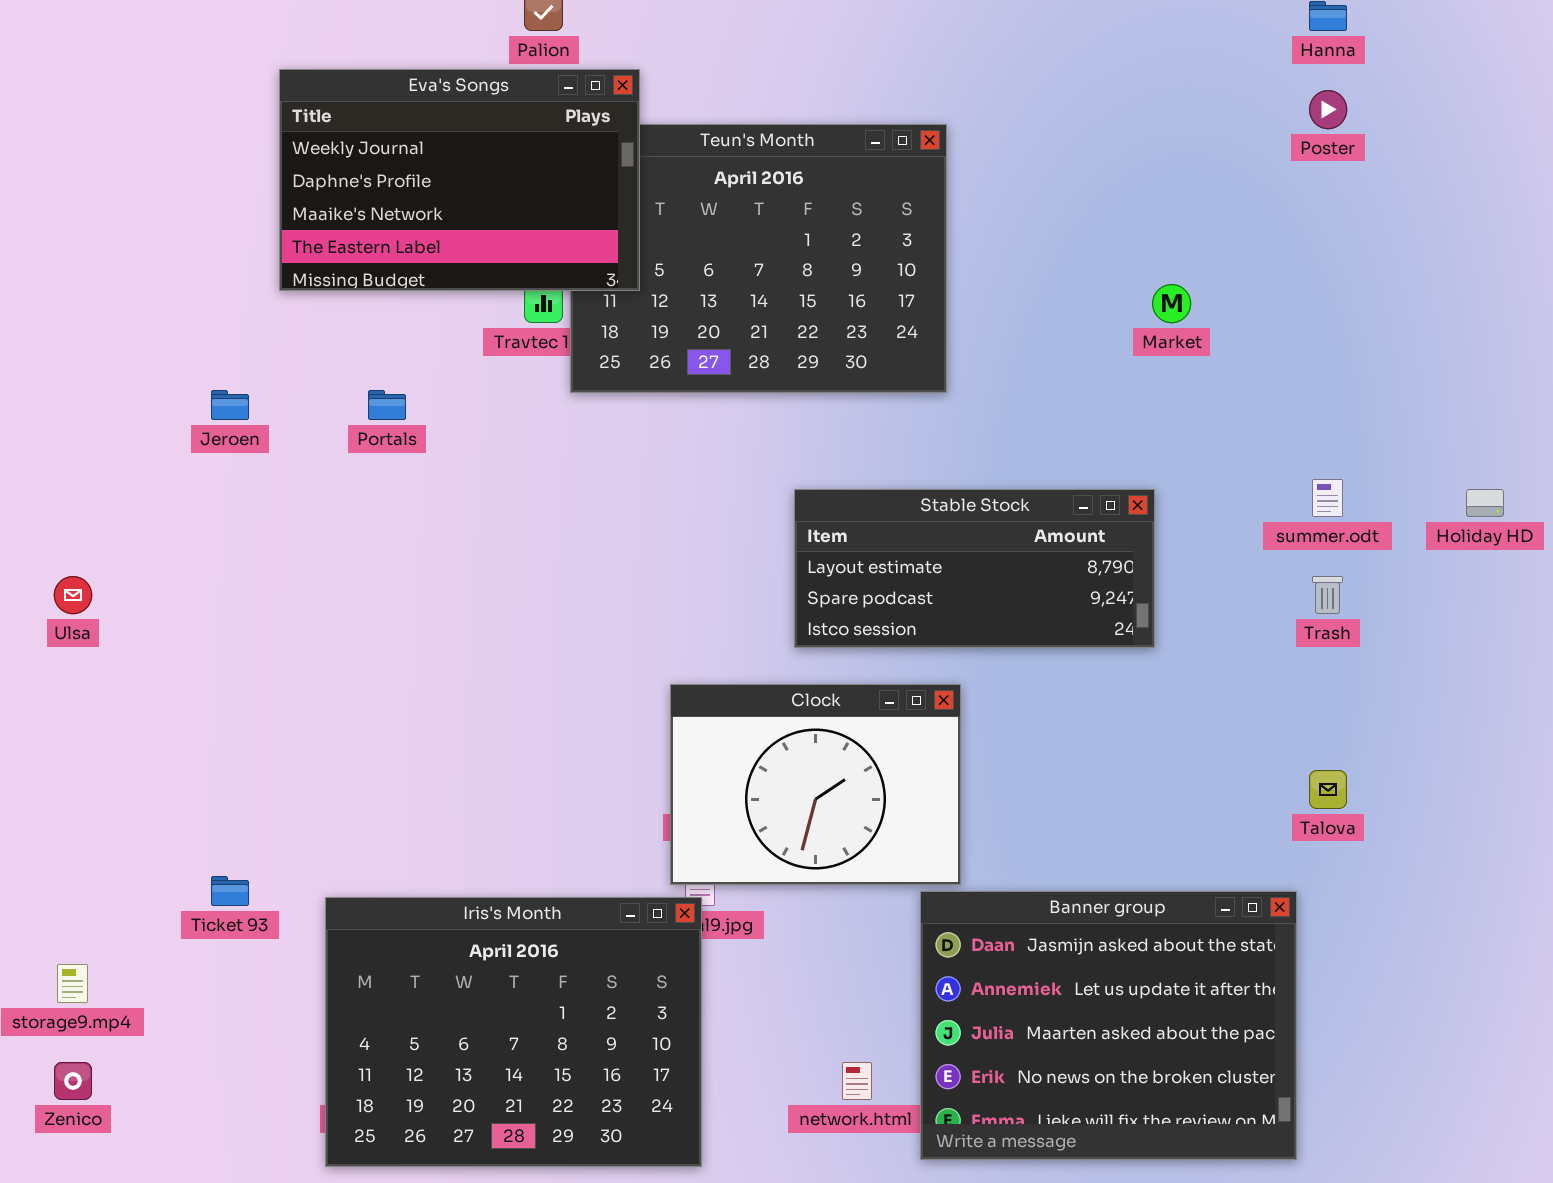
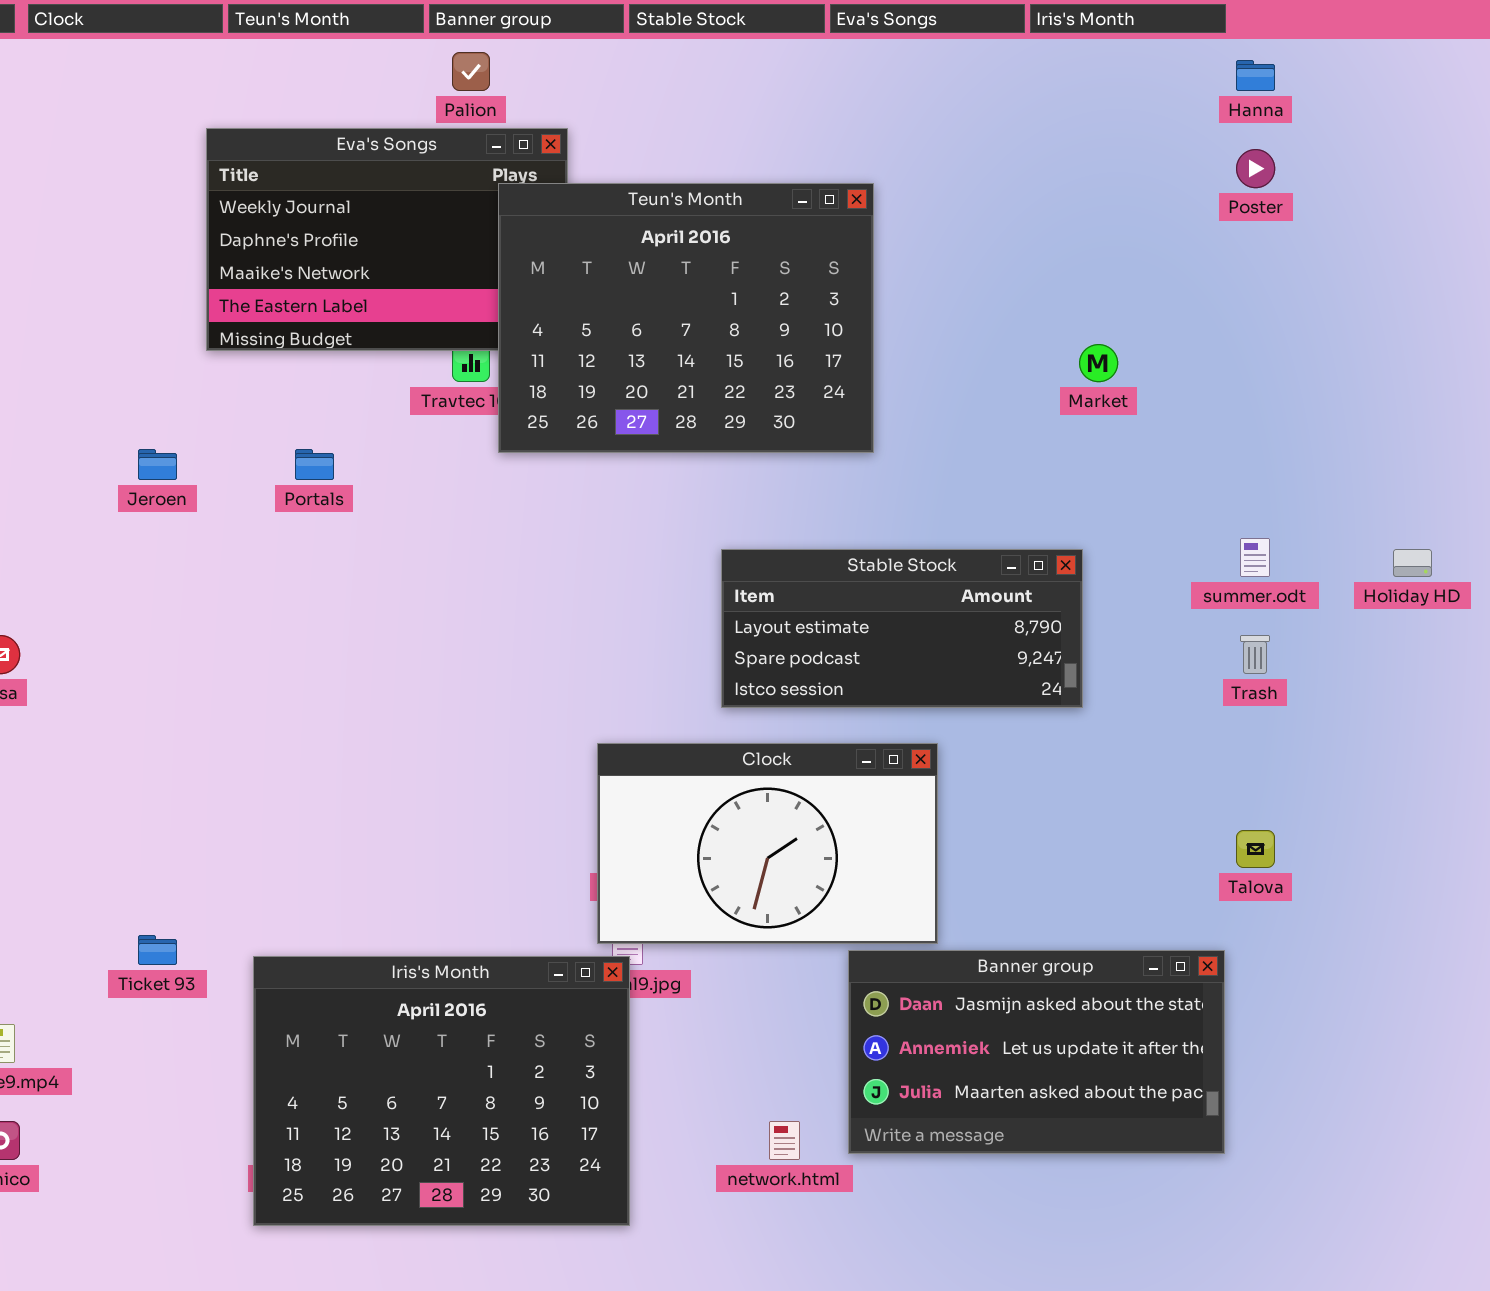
Teun's Month: [570,124,947,393] -> [498,183,874,453], raised
Clock: [670,684,961,885] -> [597,743,938,944], resized
Banner group: [920,891,1297,1160] -> [848,950,1225,1154], resized

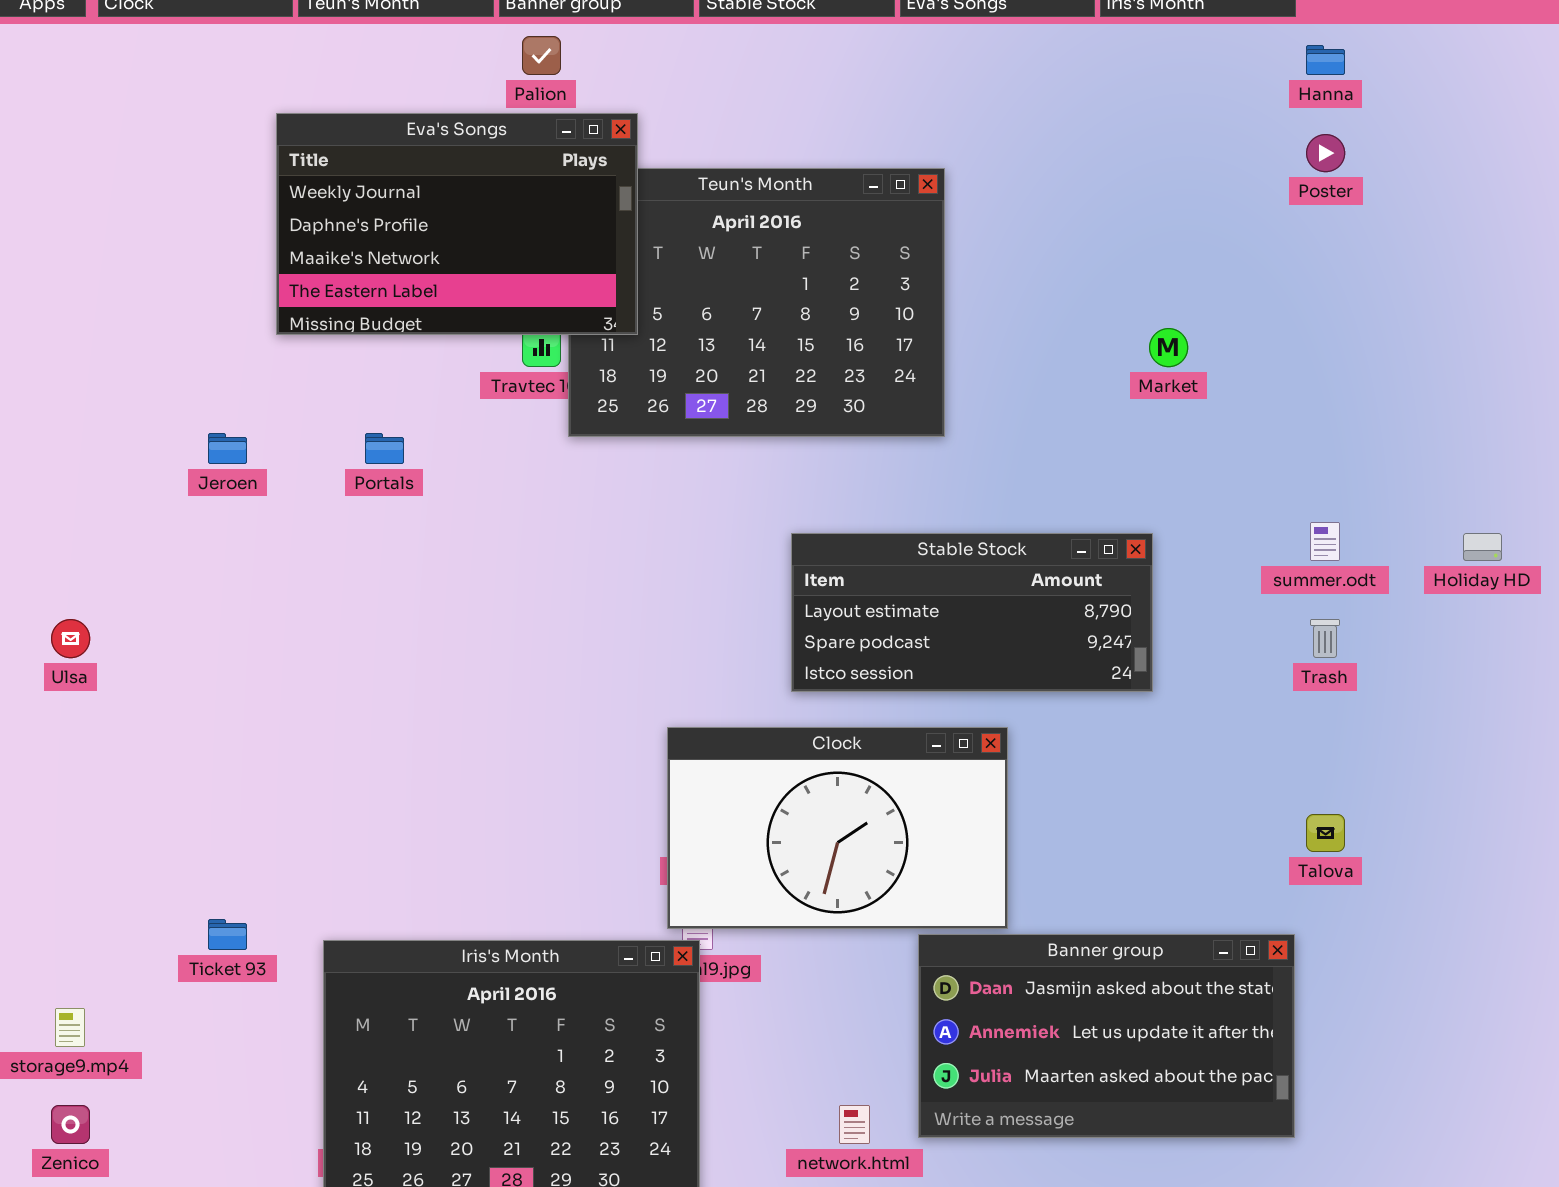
Eva's Songs: [206,128,568,351] -> [276,113,638,335], raised

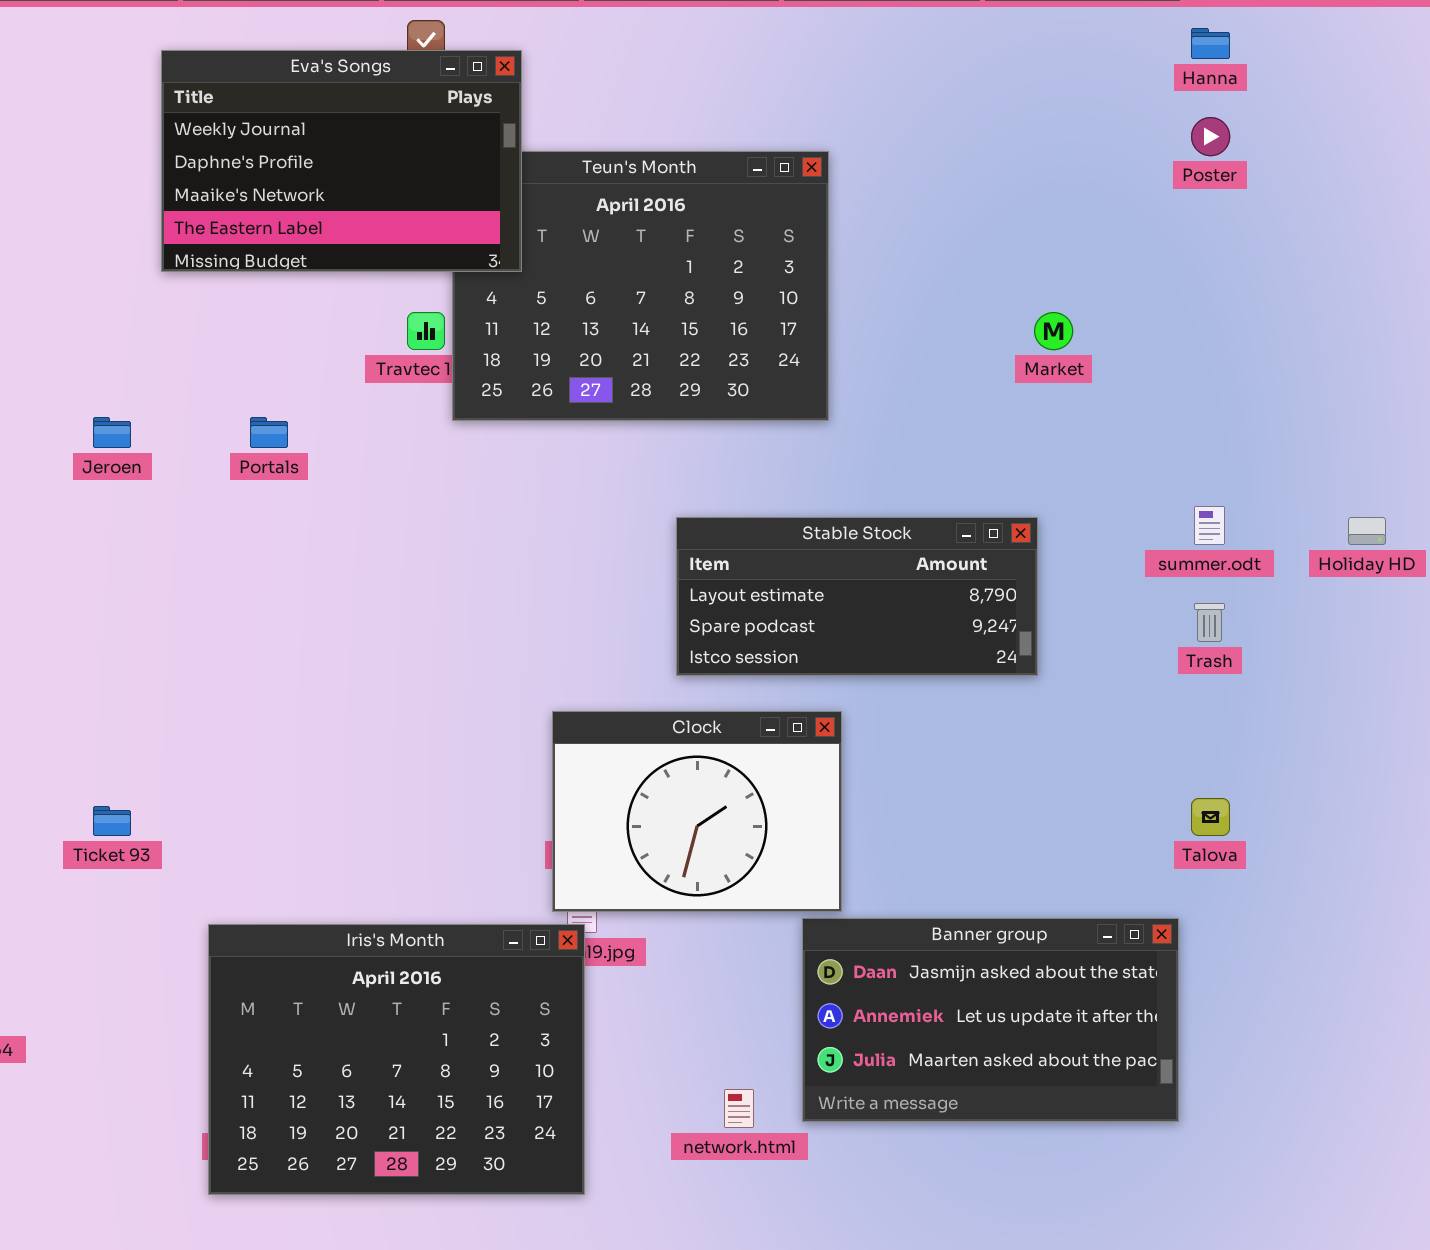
Eva's Songs: [276,113,638,335] -> [161,50,522,272], moved
Clock: [667,727,1008,929] -> [552,711,842,912], resized
Ticket 93: [208,919,247,950] -> [93,806,131,836], moved

